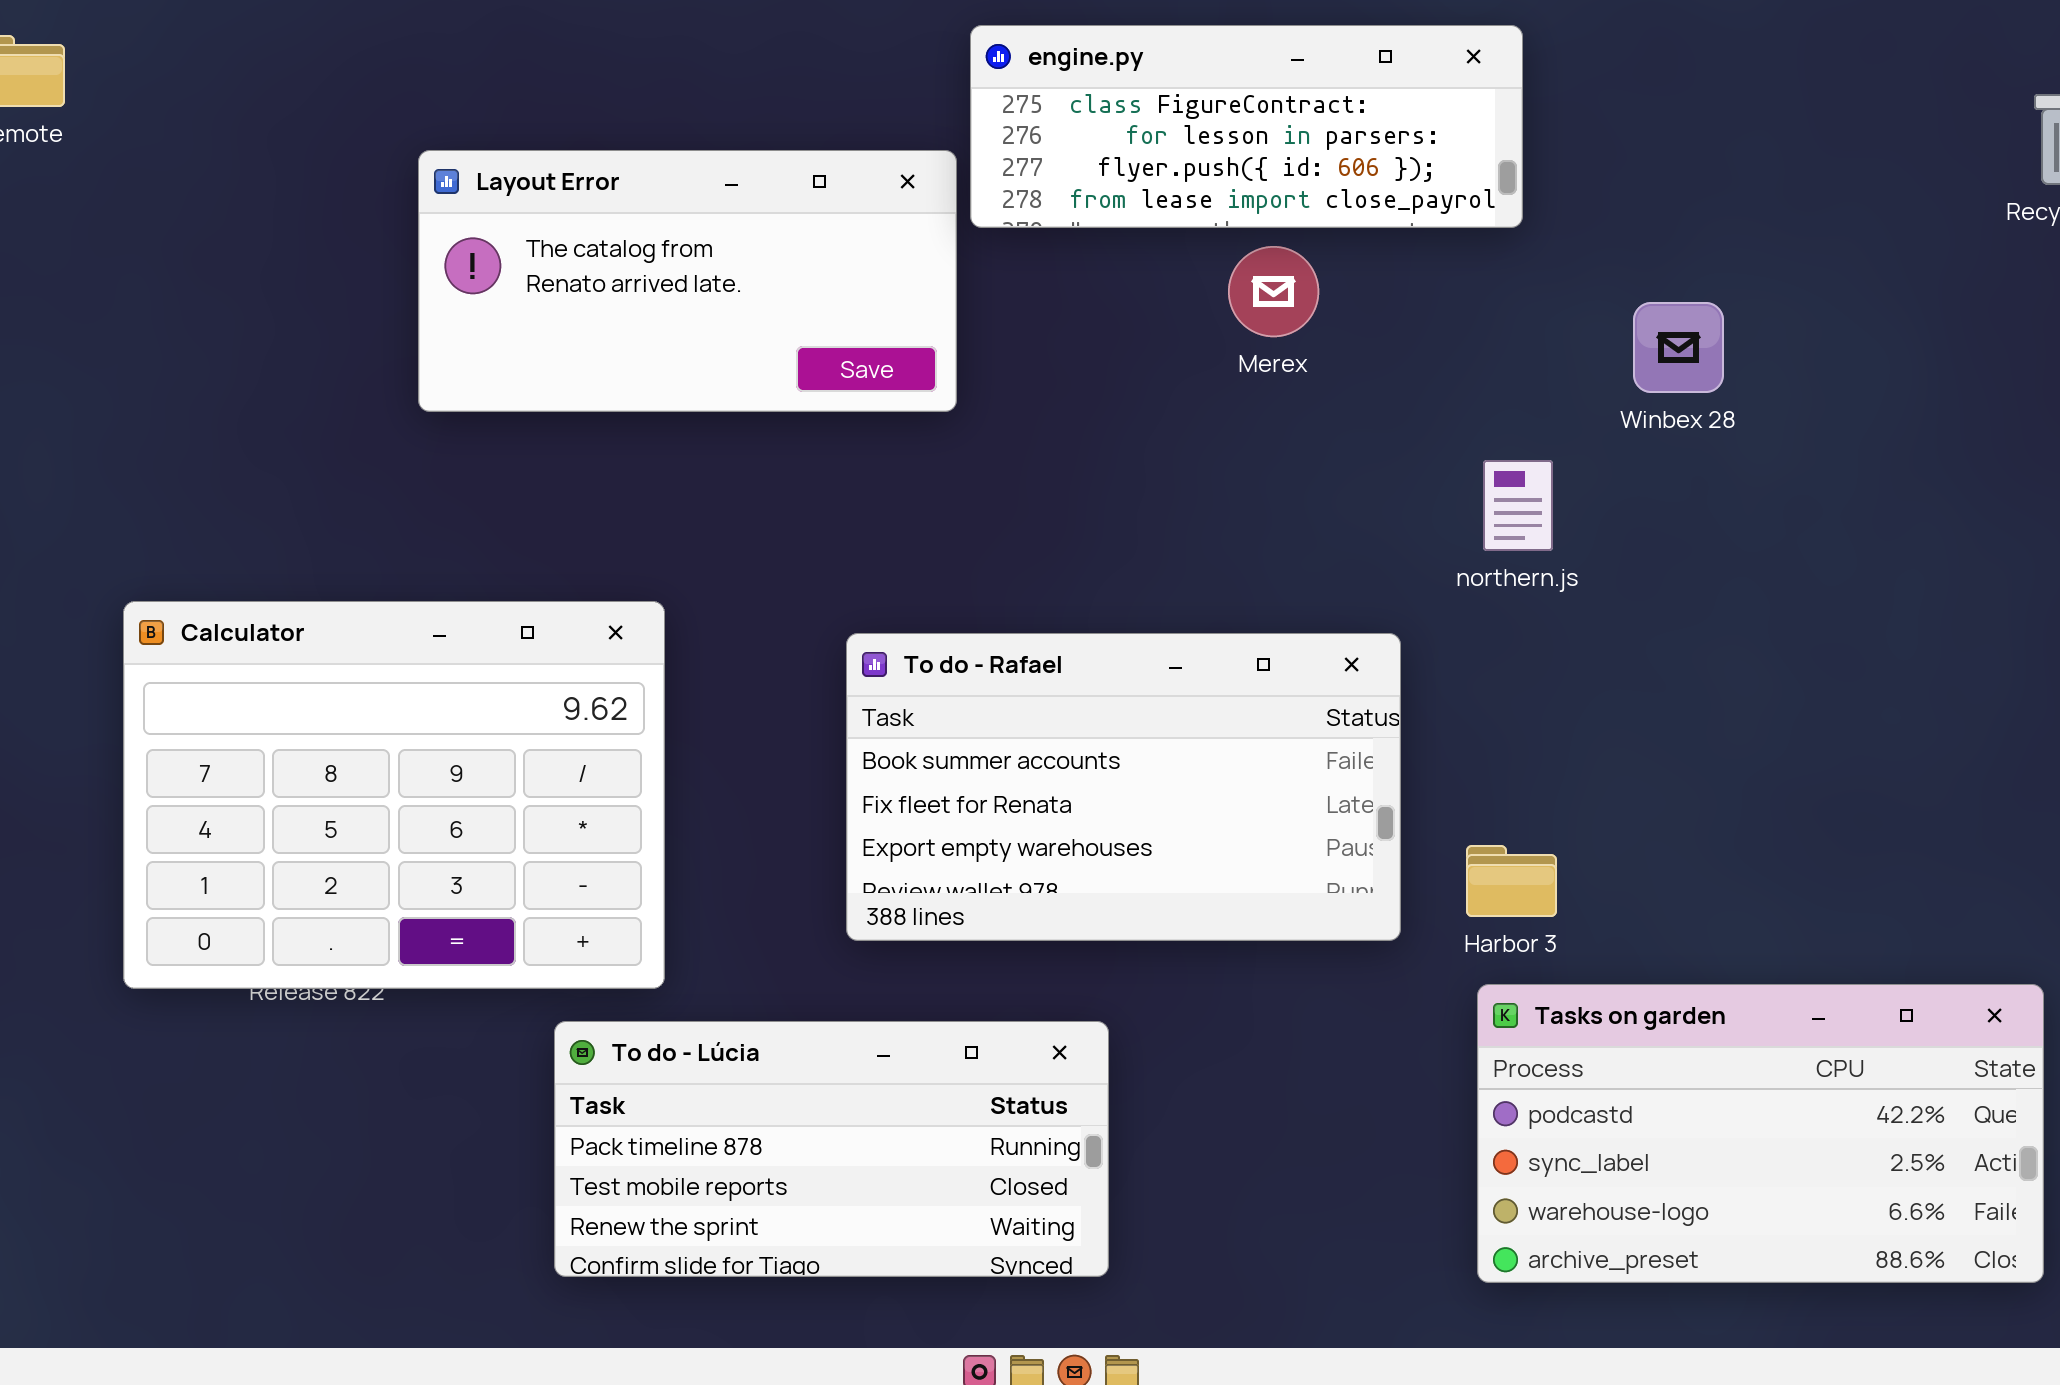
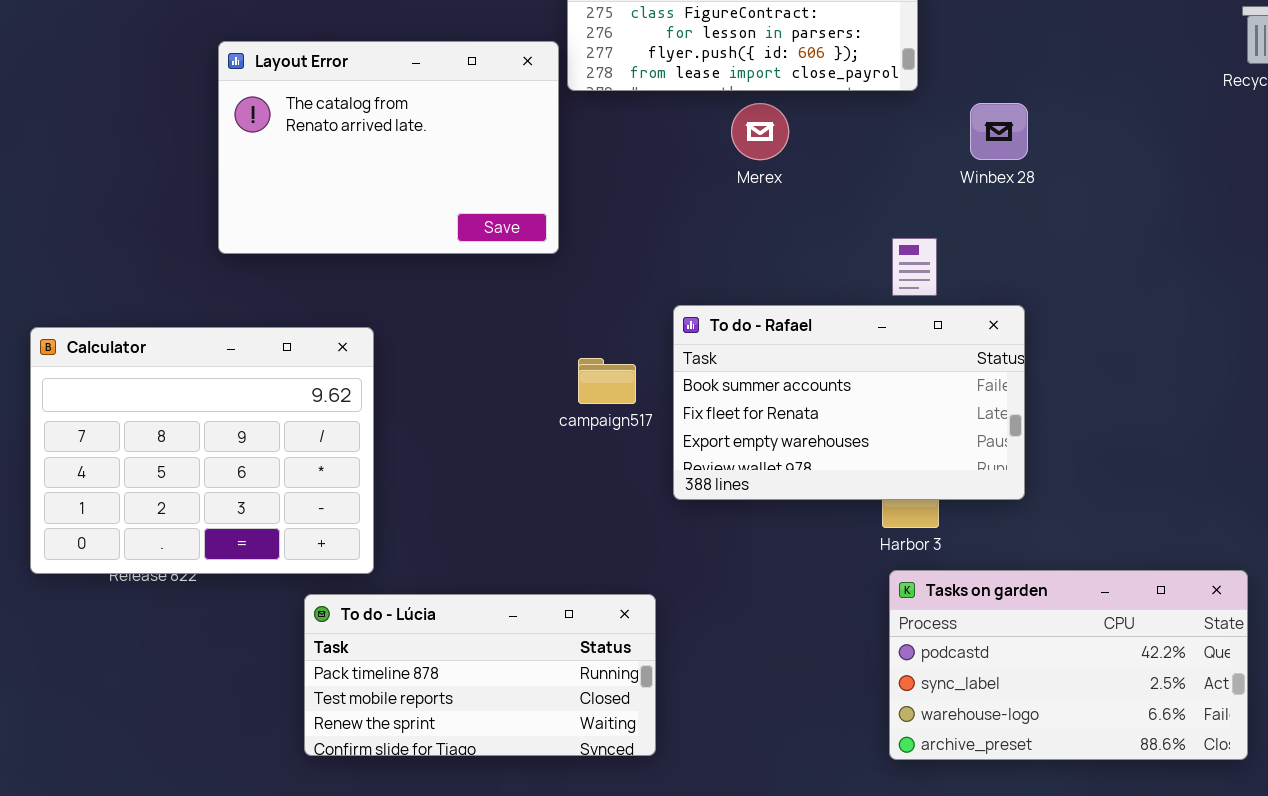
Layout Error: [418,150,957,412] -> [218,41,559,254], resized
Winbex 28: [1633,302,1724,393] -> [970,103,1028,160], moved
To do - Rafael: [846,633,1401,941] -> [673,305,1025,500], moved

